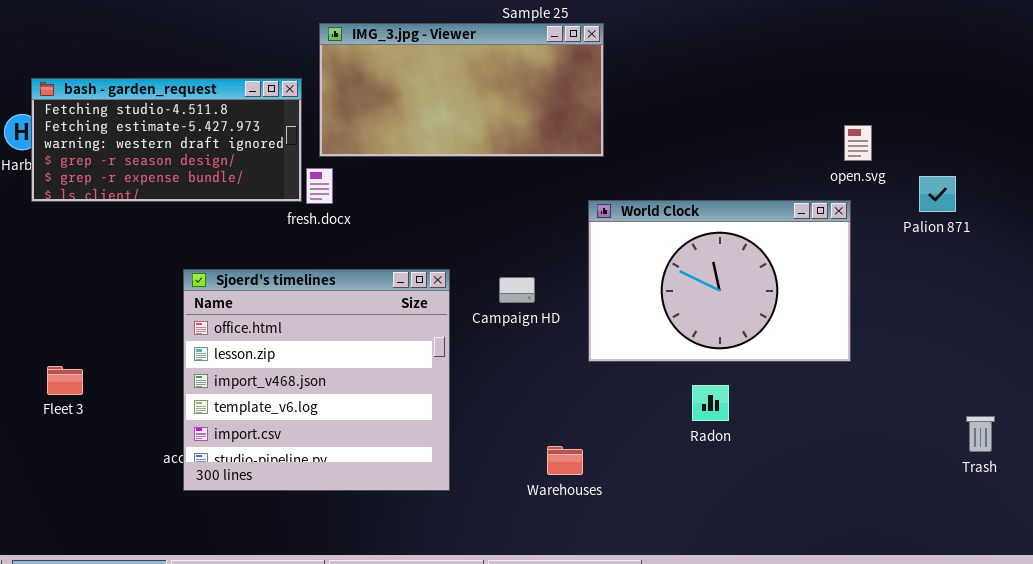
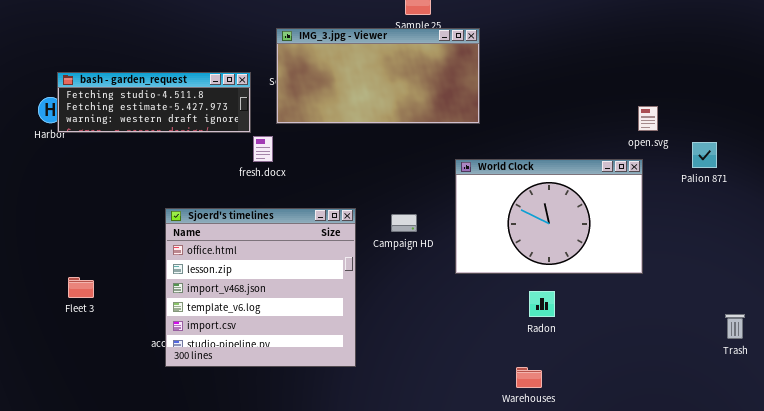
IMG_3.jpg - Viewer: [319,23,604,157] -> [276,28,480,124], moved
bash - garden_request: [31,78,302,202] -> [57,72,251,133], resized
Warehouses: [547,446,583,475] -> [516,367,542,388], moved

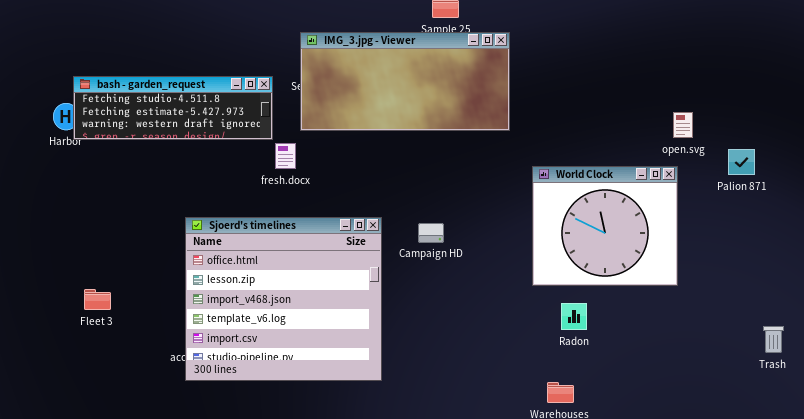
World Clock: [455,159,643,274] -> [532,166,678,286], resized

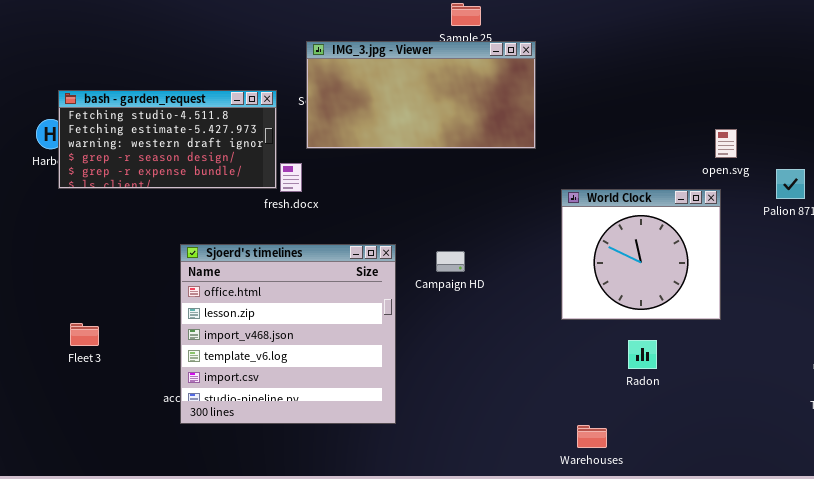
bash - garden_request: [73,76,273,140] -> [58,90,277,189], resized
Radon: [561,303,587,330] -> [628,340,657,369], moved

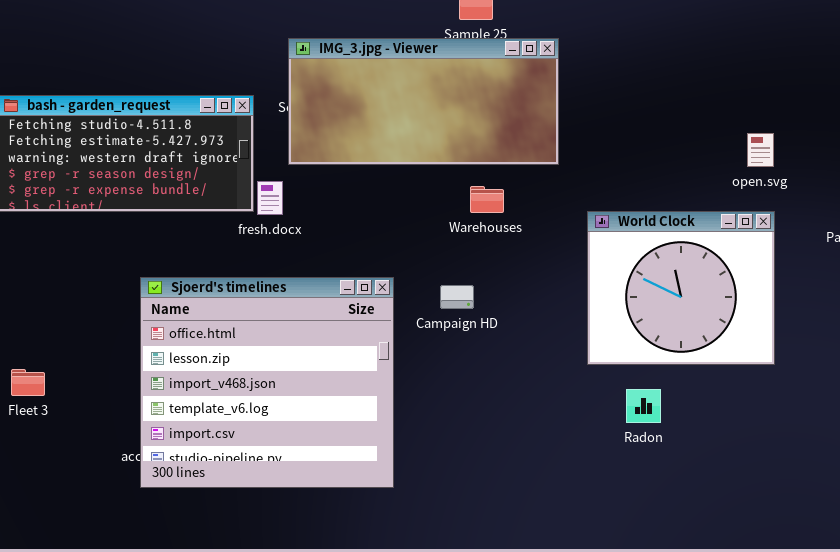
open.svg: [715,129,737,158] -> [747,133,774,167], moved
Radon: [628,340,657,369] -> [626,389,661,423], moved
Warehouses: [577,425,607,448] -> [470,186,504,213], moved

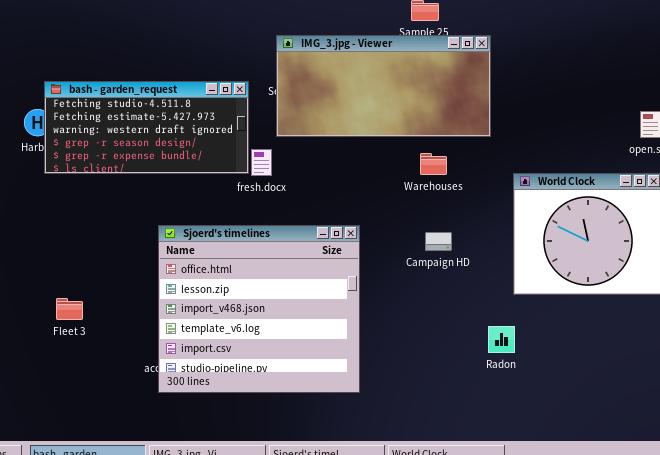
Campaign HD: [440,285,474,309] -> [425,232,452,251], moved
Radon: [626,389,661,423] -> [488,326,515,353], moved

